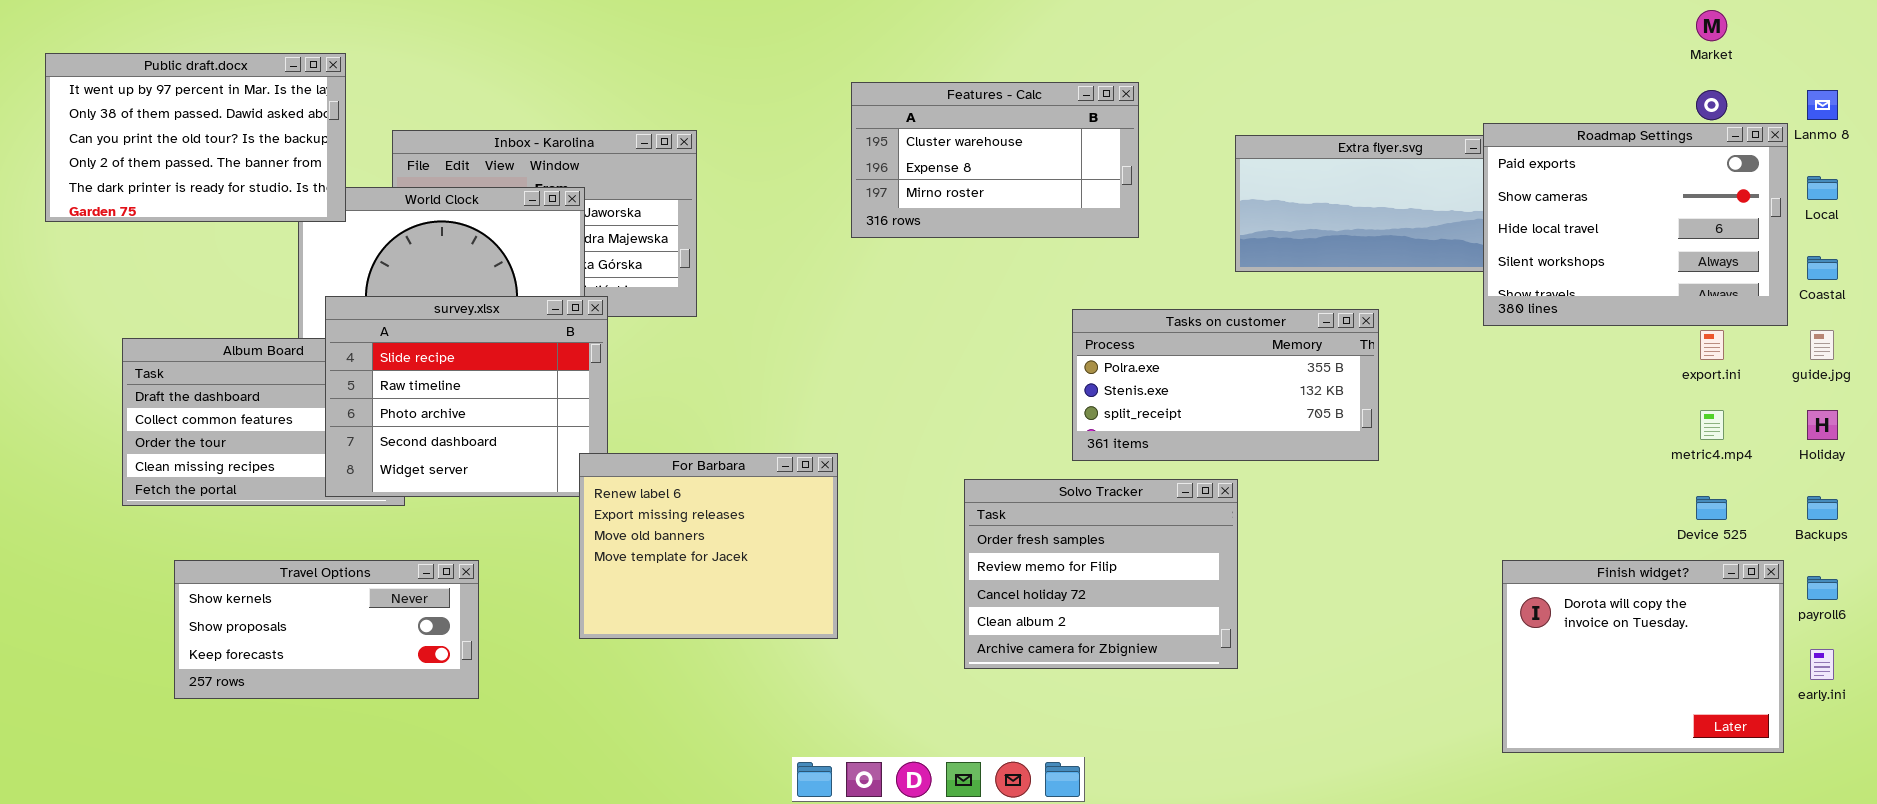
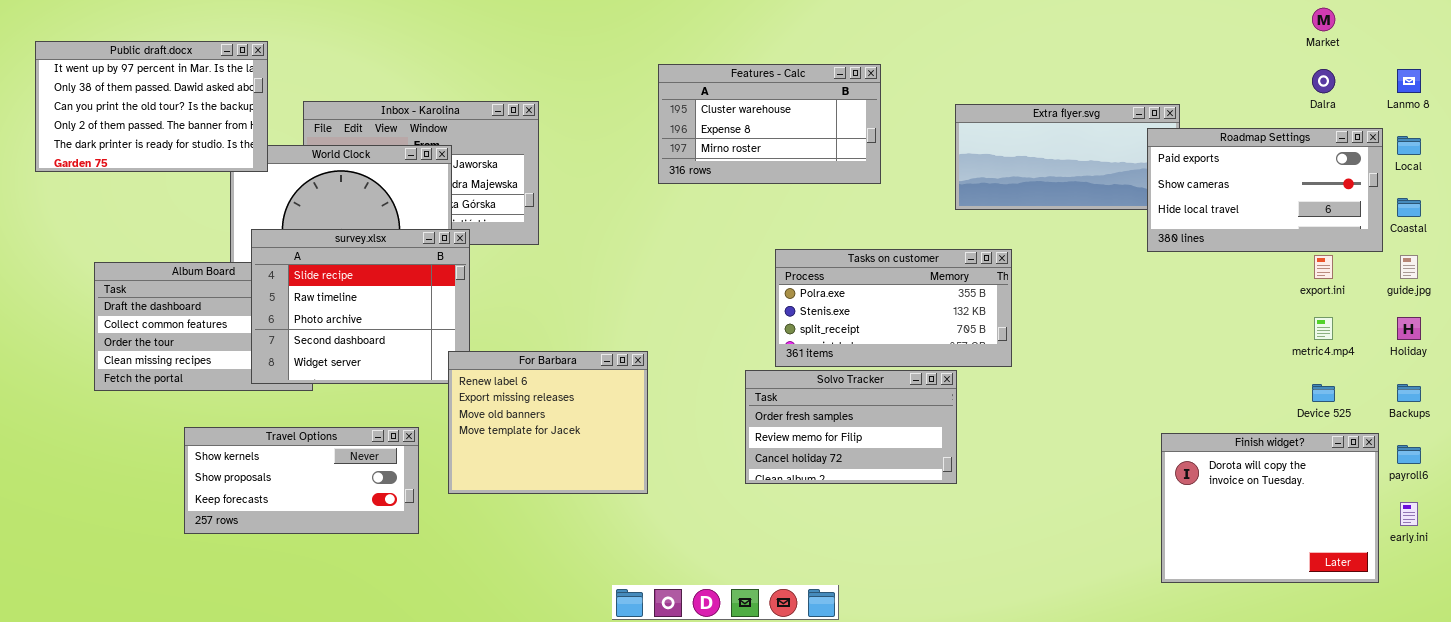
Roadmap Settings: [1483,123,1788,326] -> [1147,128,1383,252], resized
Tasks on customer: [1072,309,1379,461] -> [775,249,1012,367], moved
Solvo Tracker: [964,479,1238,669] -> [745,370,957,484], resized
Travel Options: [174,560,479,699] -> [184,427,419,534], moved

